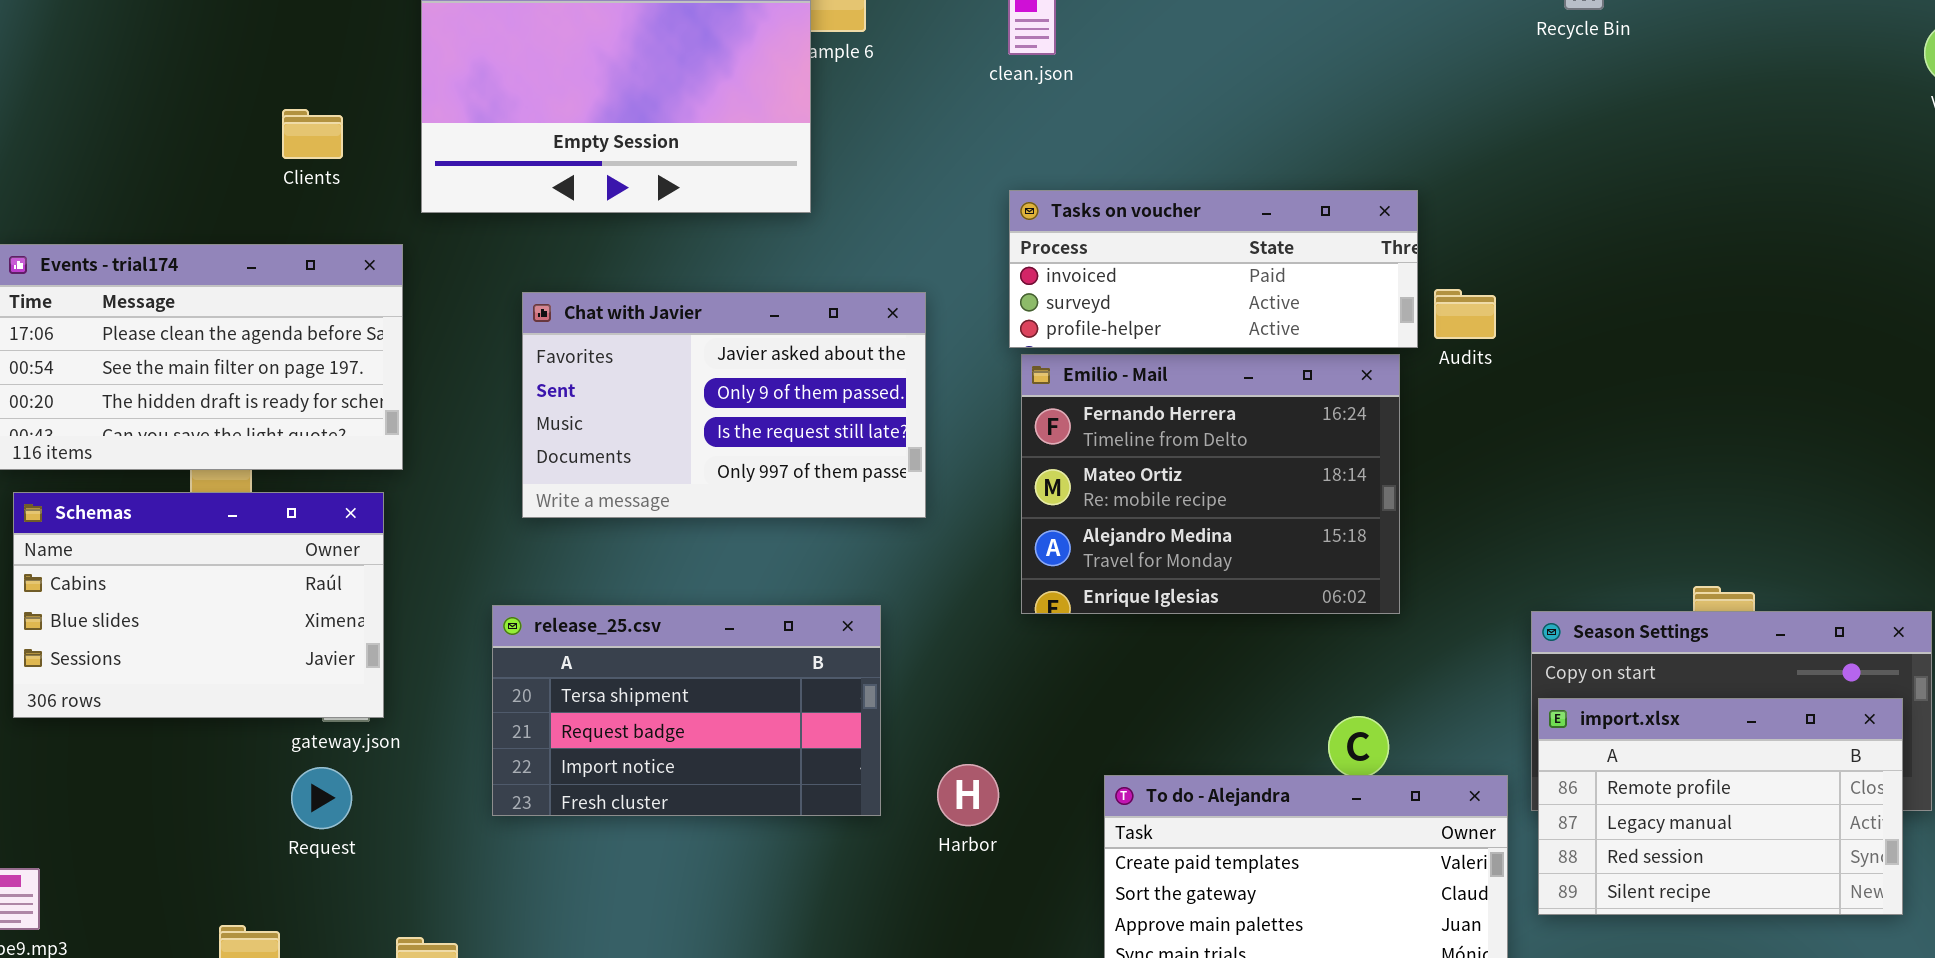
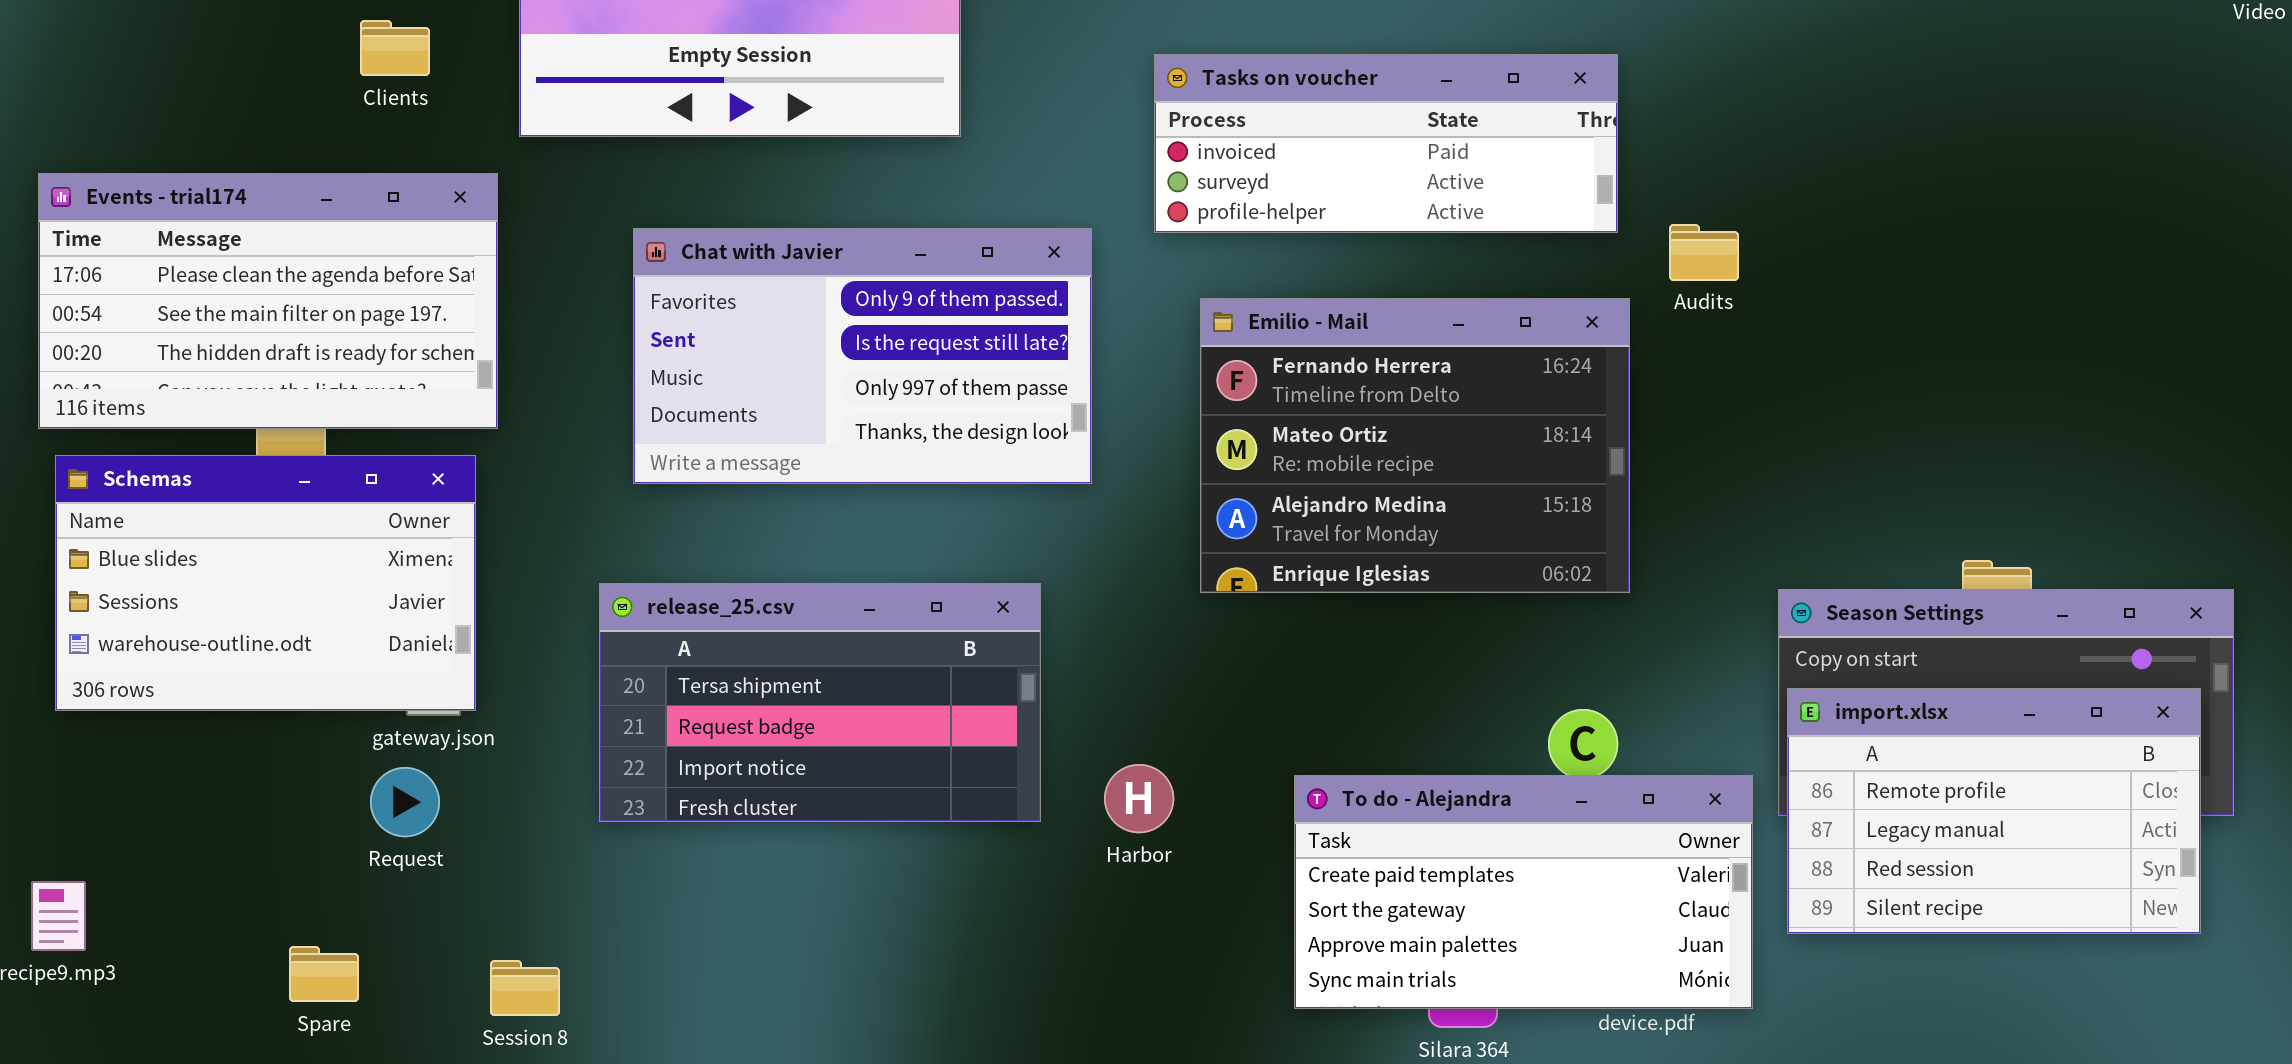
Tasks on voucher: [1009,190,1418,348] -> [1154,54,1618,233], moved
Chat with Javier: [522,292,926,518] -> [633,228,1092,484], scrolled down 1 row
Schemas: [13,492,384,718] -> [55,455,476,711], scrolled down 1 row

